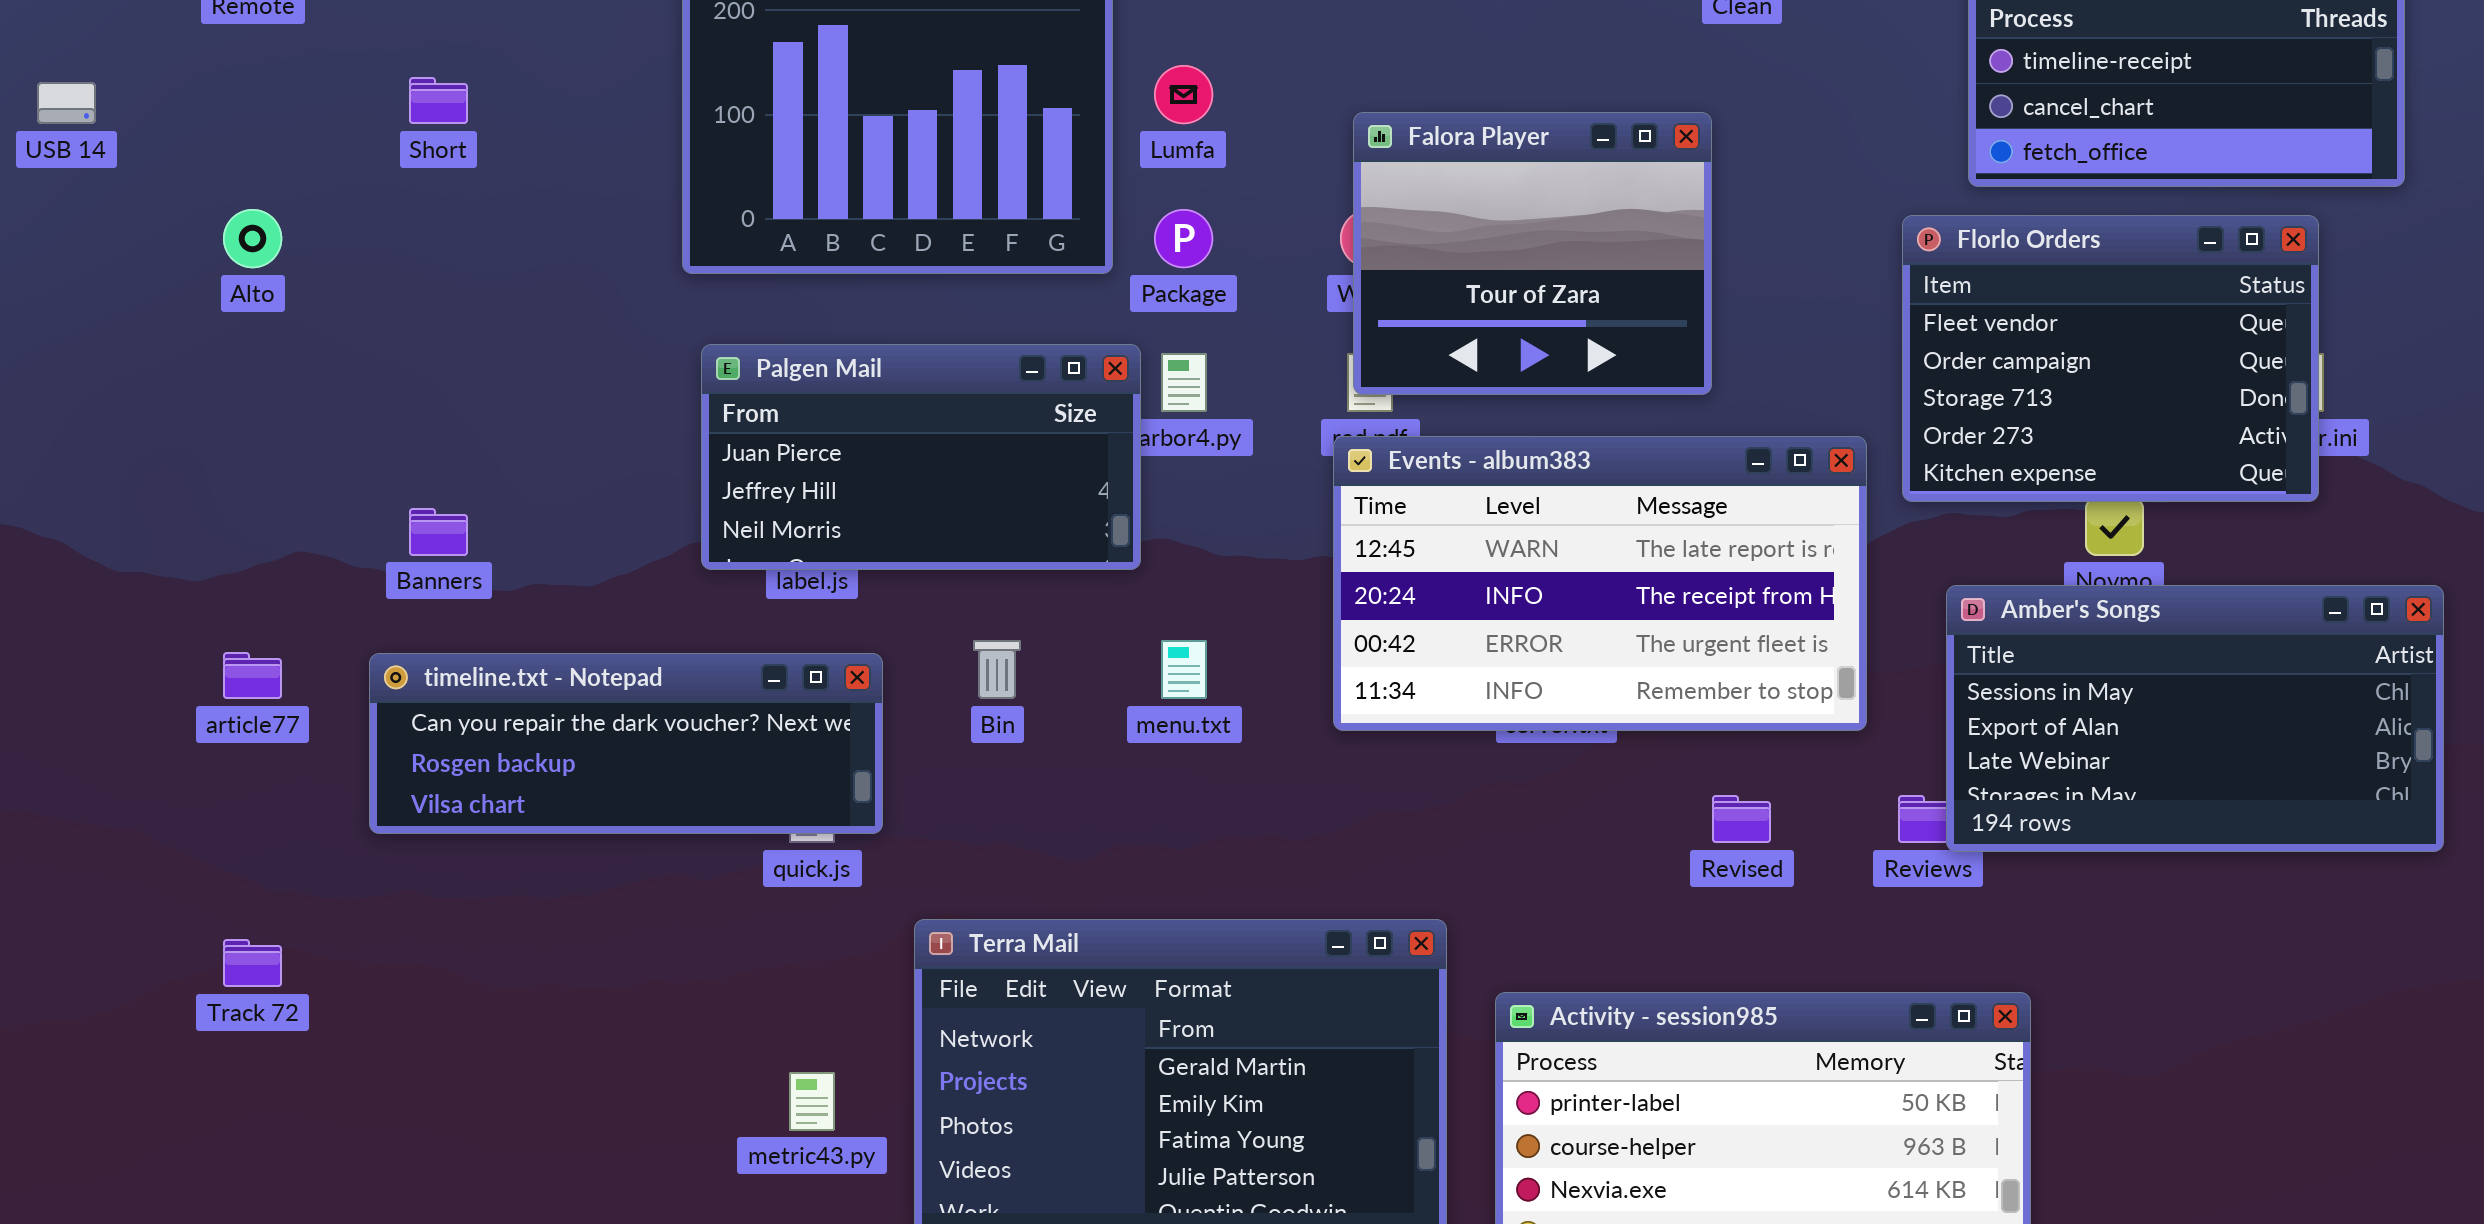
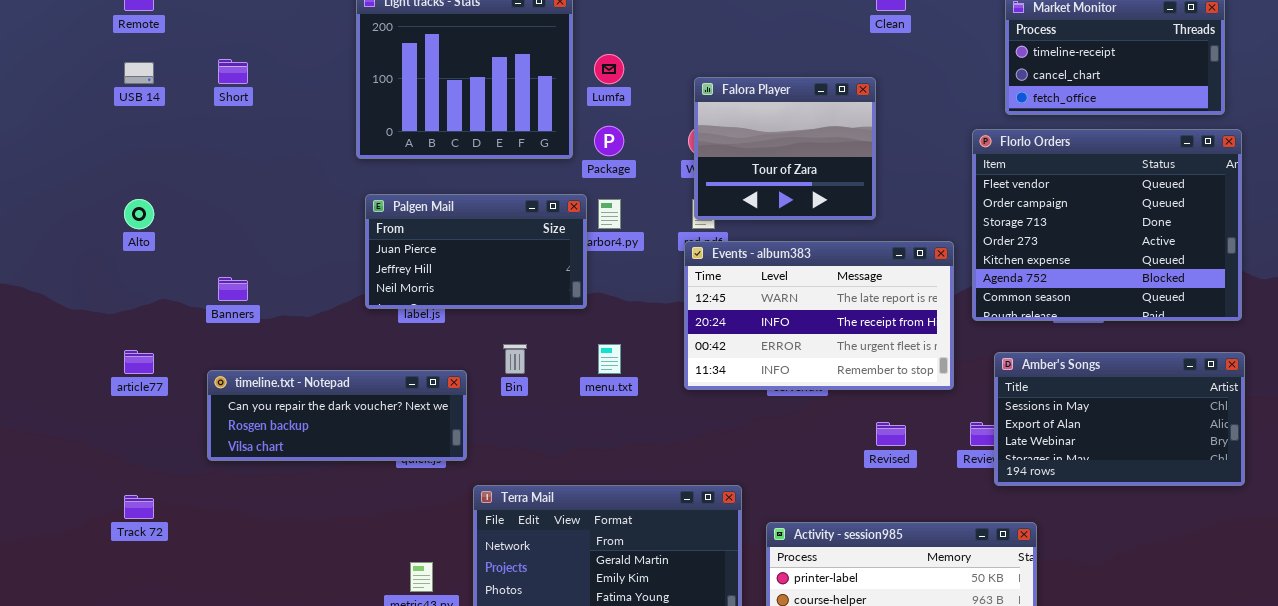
USB 14: [37,82,96,124] -> [124,62,154,84], moved
Alto: [223,209,282,268] -> [124,199,154,229], moved
Florlo Orders: [1902,215,2319,502] -> [972,129,1242,321], resized
Amber's Songs: [1946,585,2444,852] -> [994,352,1245,486], moved
timeline.txt - Notepad: [369,653,883,834] -> [207,370,467,461], moved

